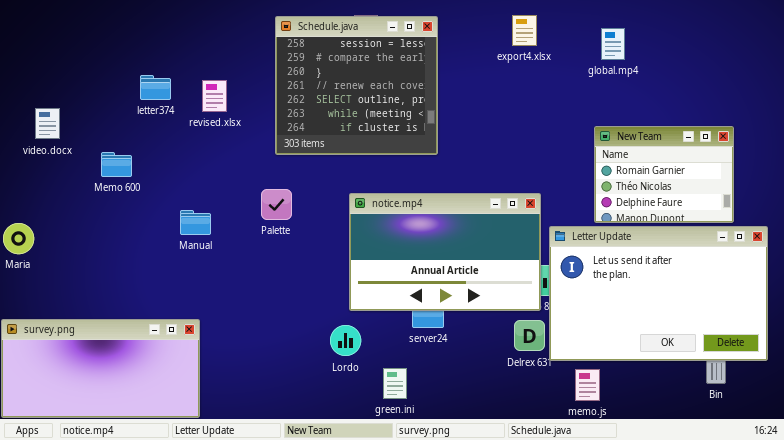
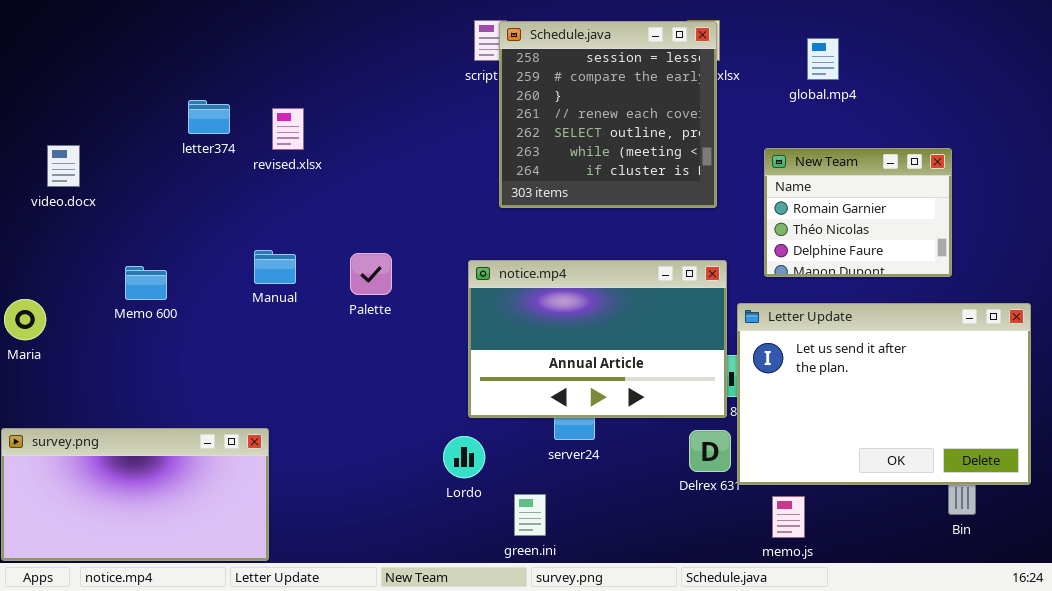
Schedule.java: [275,16,438,155] -> [499,21,717,208], moved
New Team: [594,126,734,223] -> [764,148,952,277], moved
Memo 600: [101,152,132,177] -> [125,266,167,300], moved
Manual: [180,210,211,235] -> [254,250,296,284], moved

